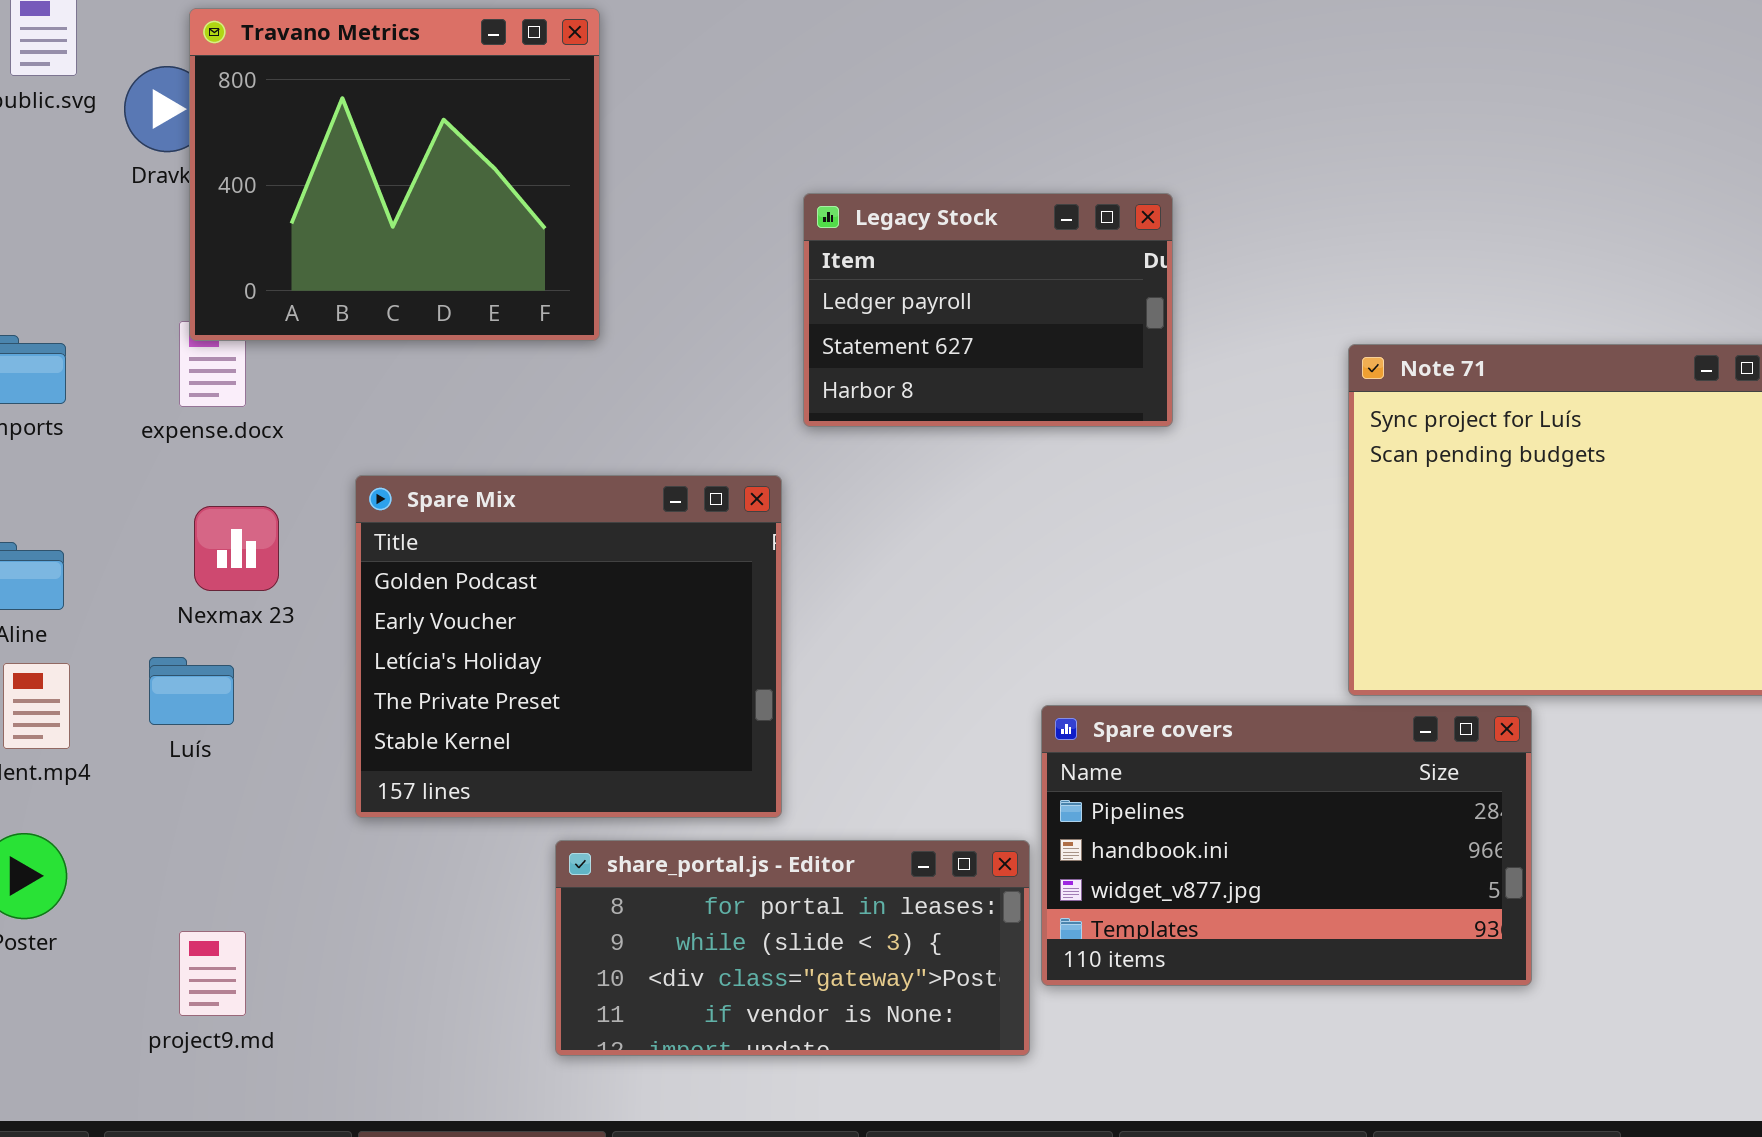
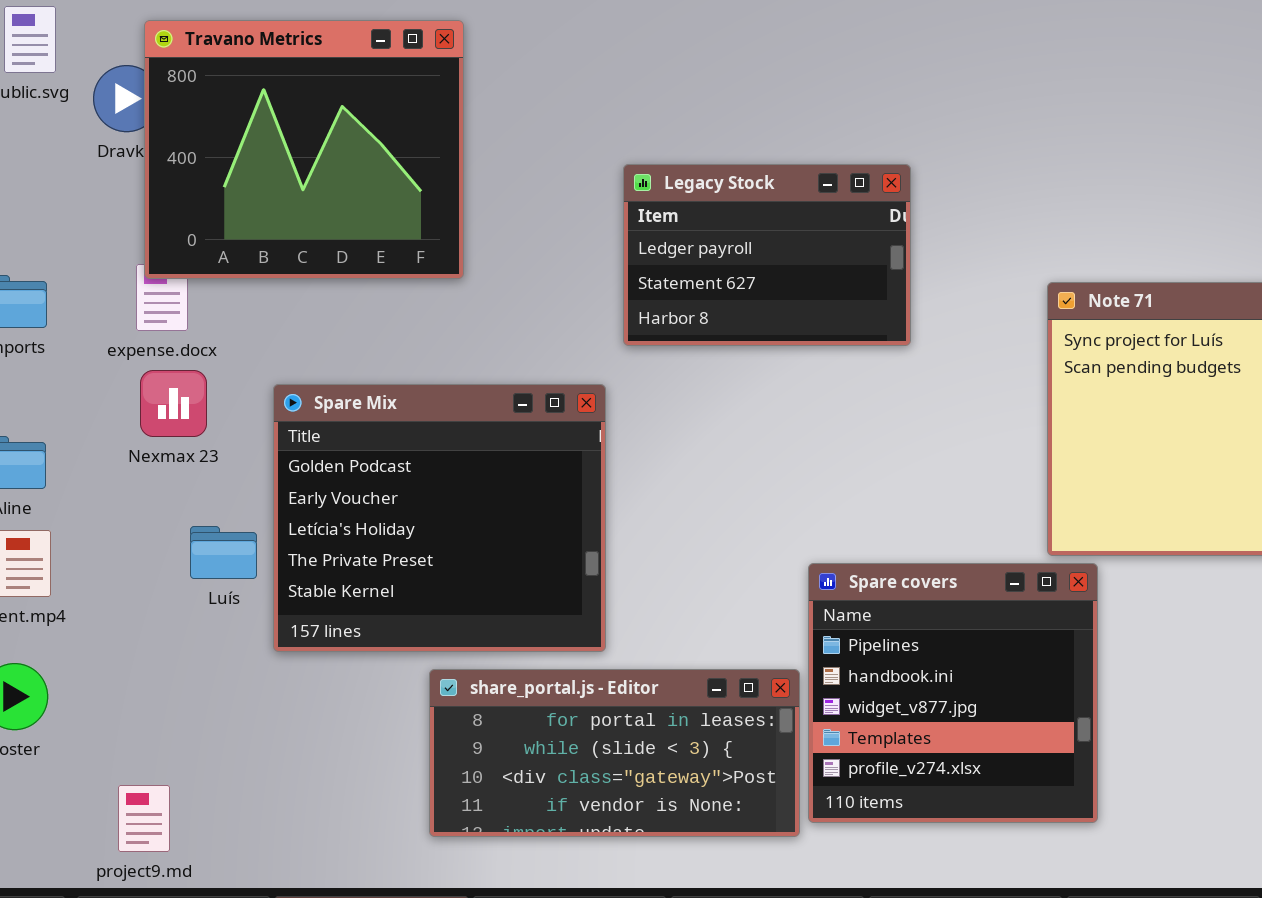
Nexmax 23: [194,506,279,591] -> [140,370,207,437], moved
Luís: [149,657,234,725] -> [190,526,257,579], moved
Spare covers: [1041,705,1532,986] -> [808,563,1098,823], resized
project9.md: [179,931,246,1016] -> [118,785,170,852], moved

